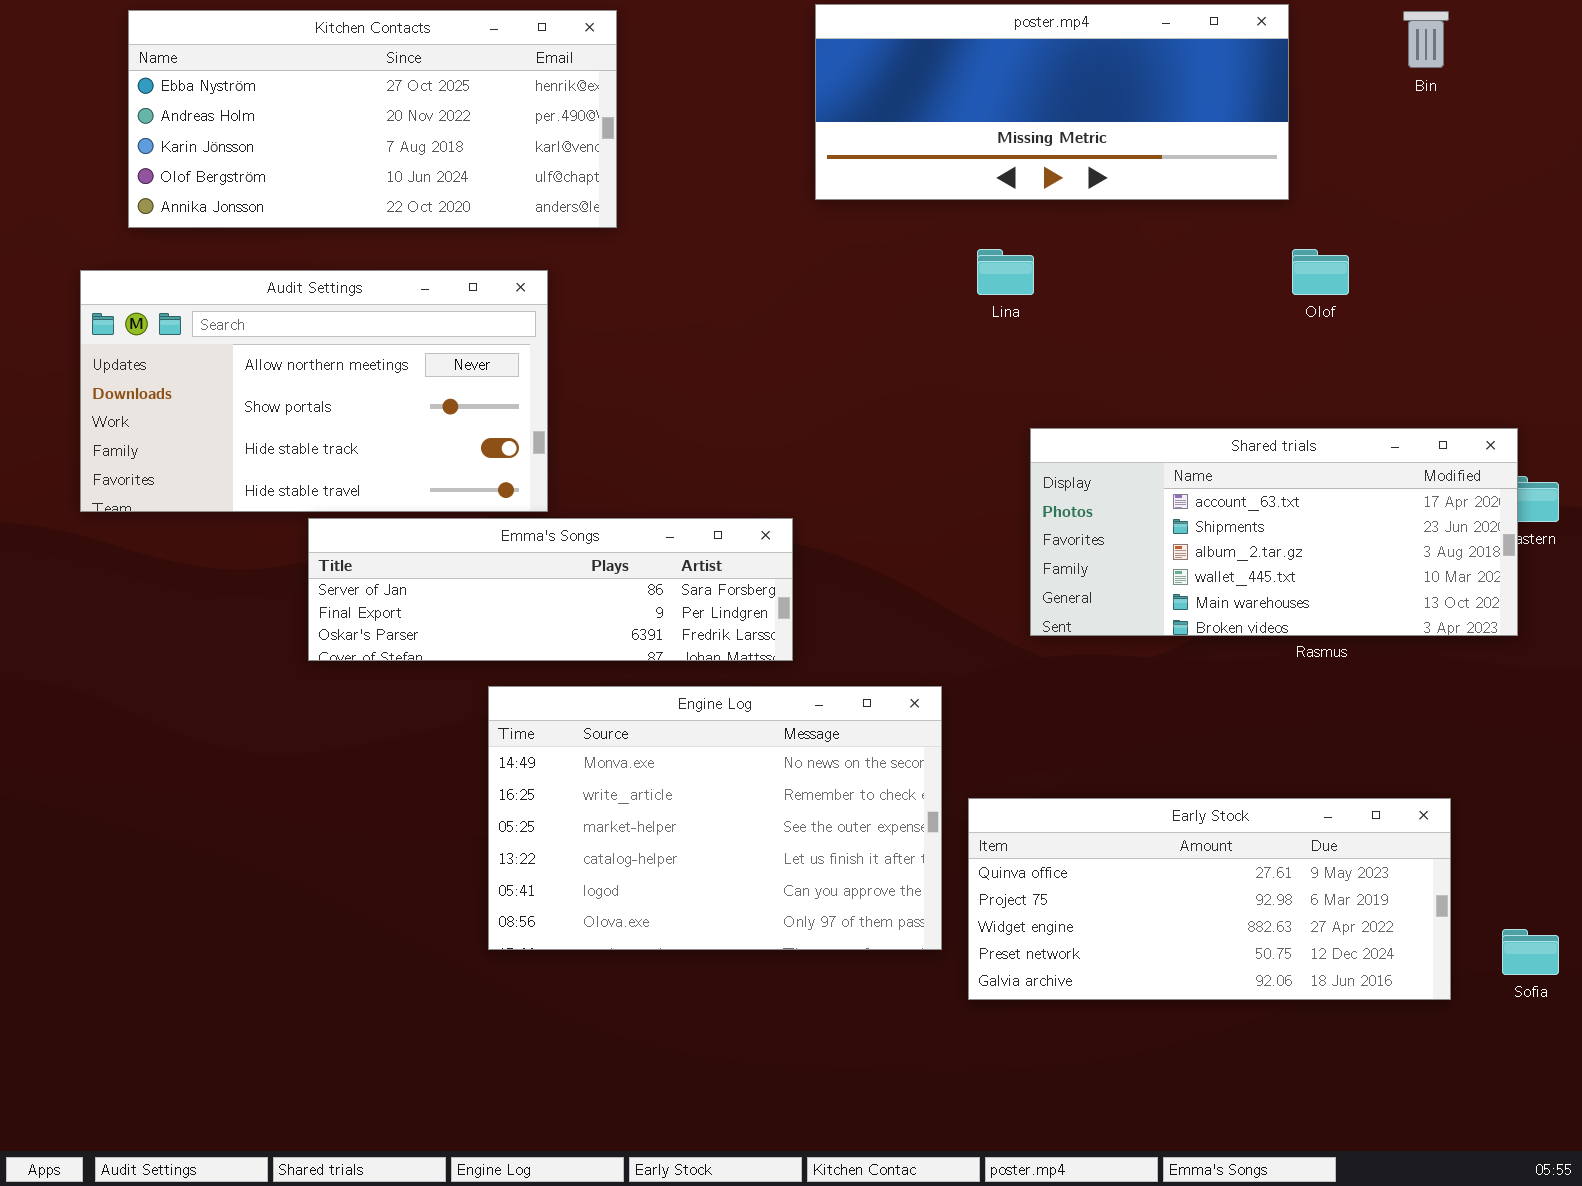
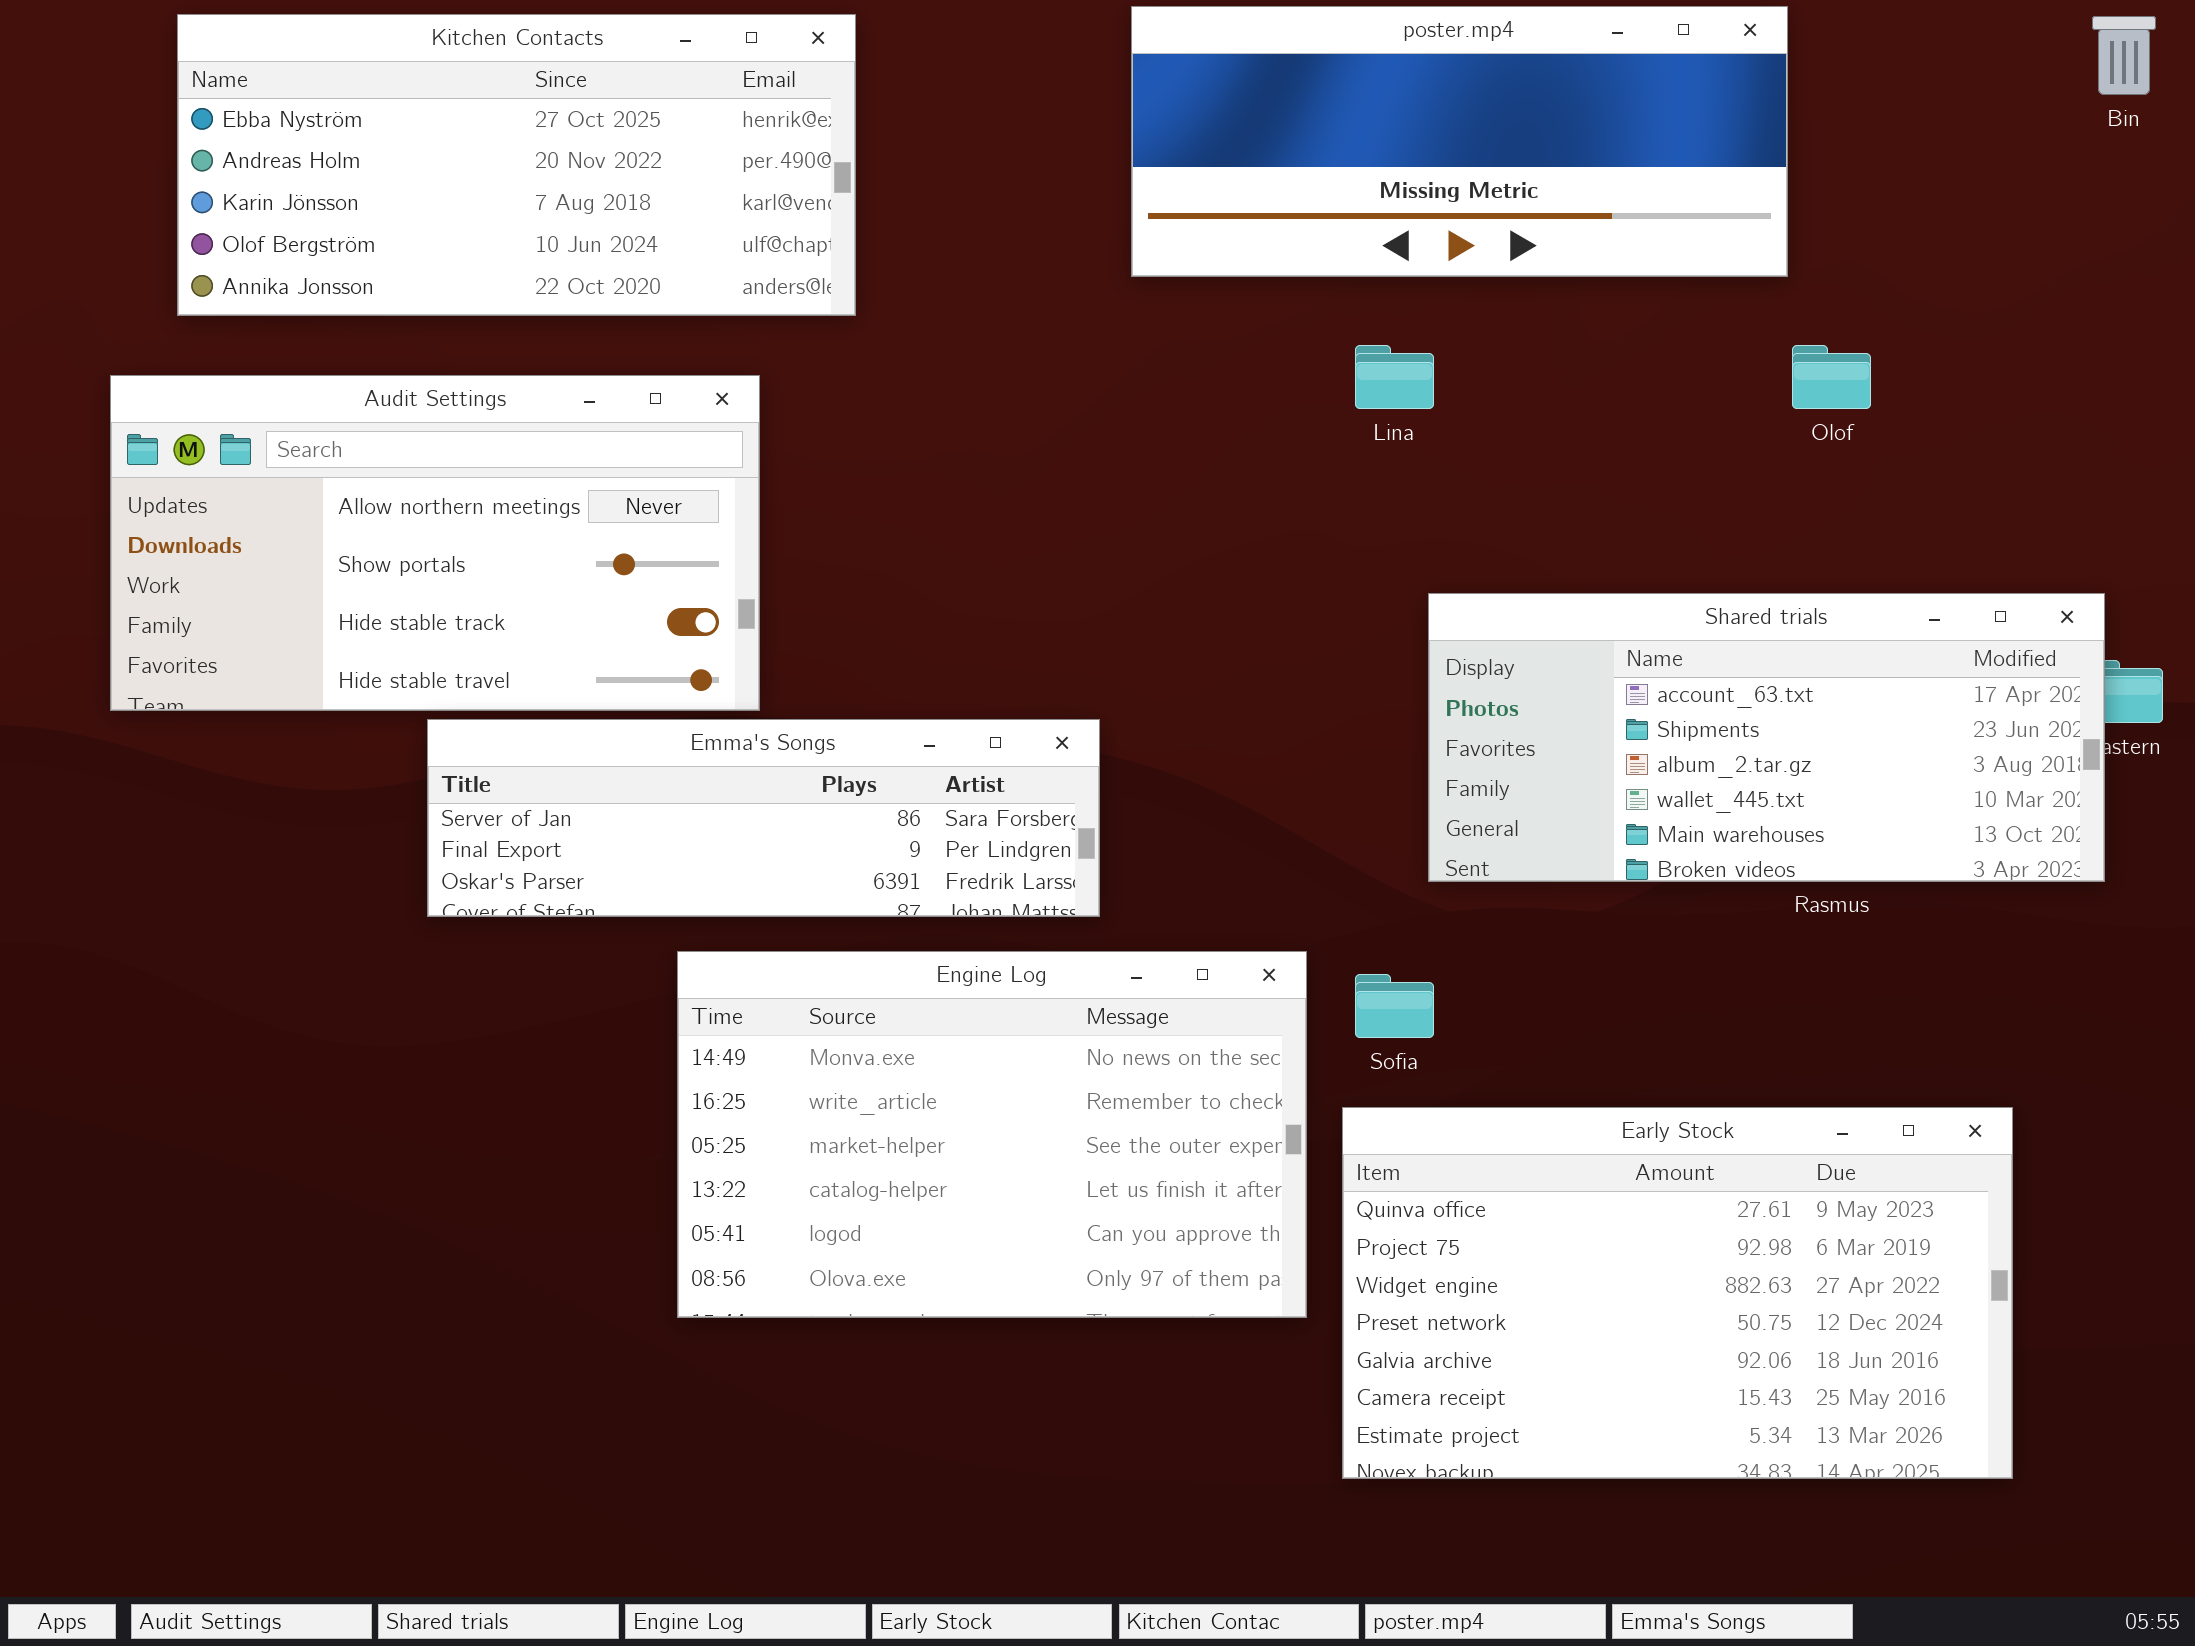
Bin: [1403,11,1449,68] -> [2092,16,2156,95], moved
Early Stock: [968,798,1451,1000] -> [1342,1107,2013,1479], resized
Sofia: [1502,929,1559,975] -> [1355,974,1434,1038], moved

